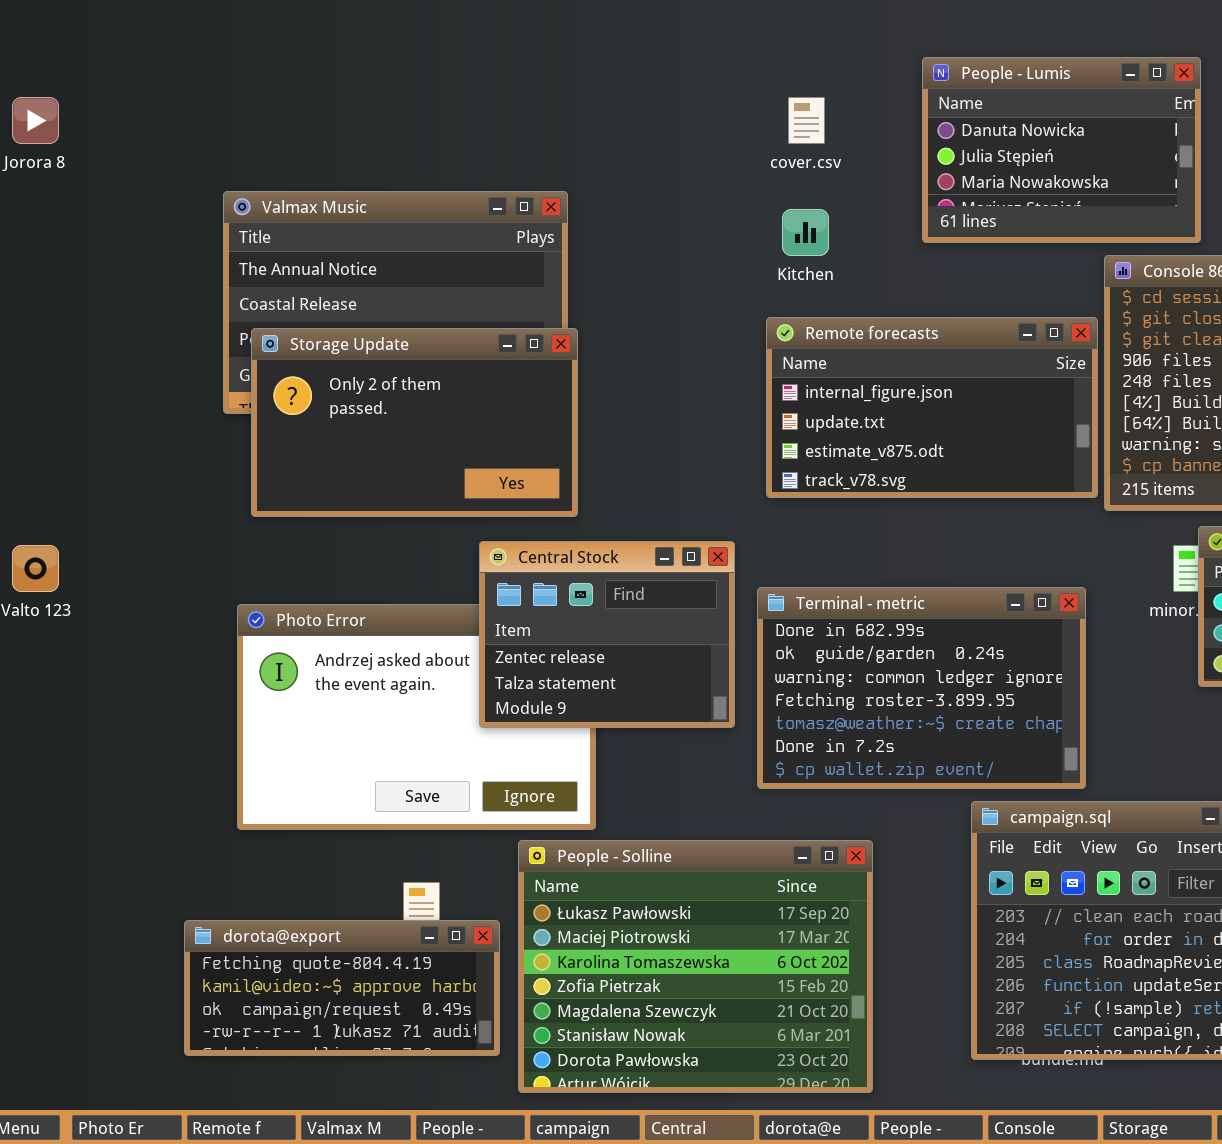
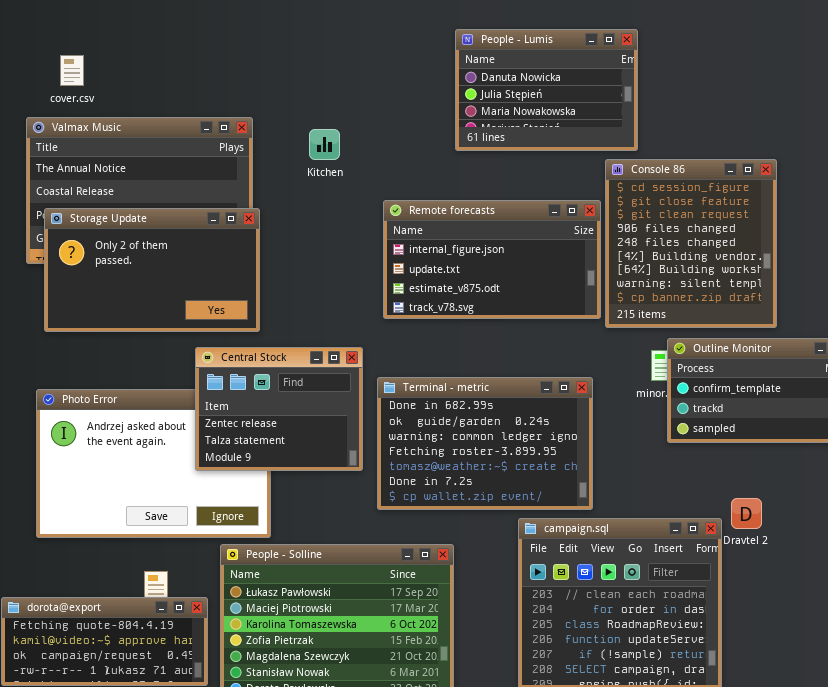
People - Lumis: [922,57,1201,243] -> [455,29,638,151], moved
cover.csv: [788,97,825,144] -> [60,55,84,86], moved
Kitchen: [782,209,829,256] -> [309,129,340,160], moved

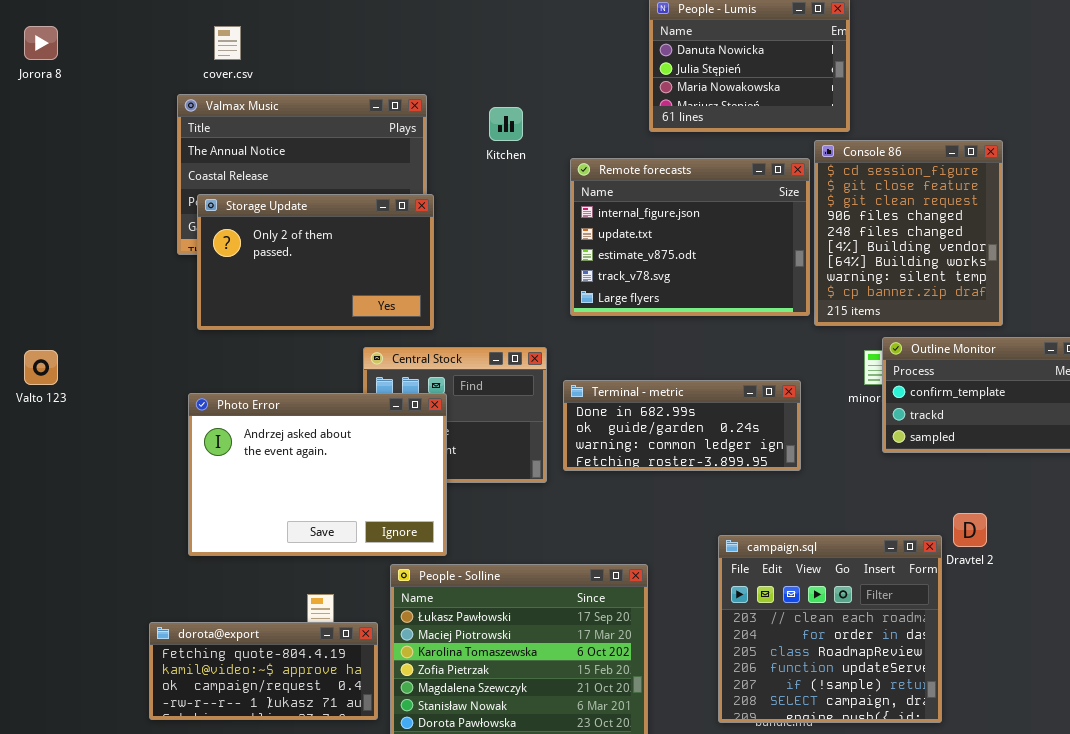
Remote forecasts: [383,200,601,319] -> [570,158,810,316], resized
Terminal - metric: [377,377,593,510] -> [563,380,801,471], resized
Photo Error: [36,389,271,538] -> [188,393,447,556], raised

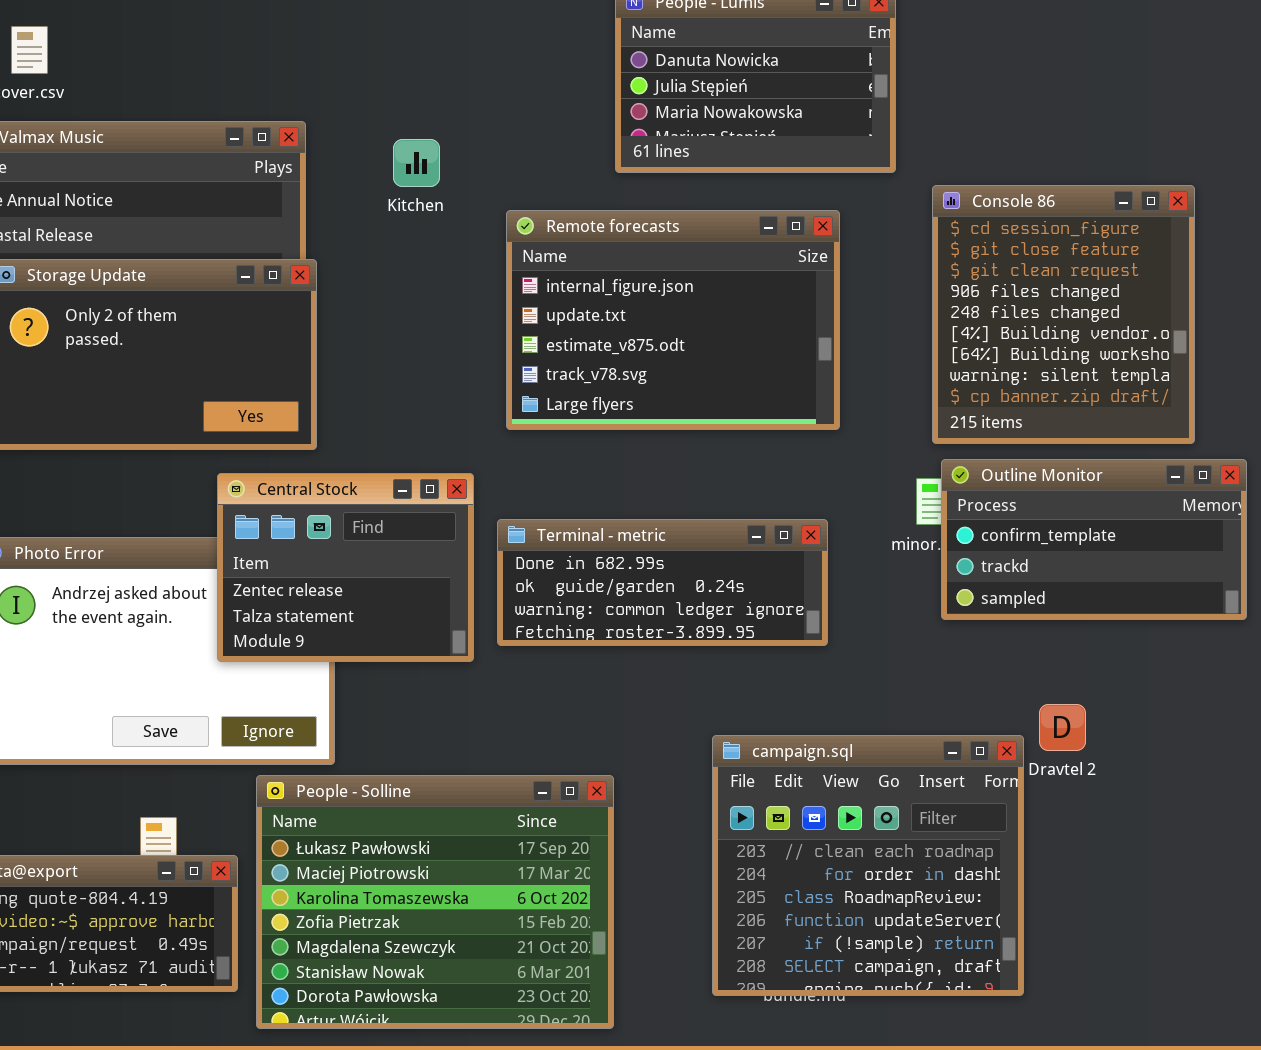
Console 86: [814,140,1003,326] -> [932,185,1195,444], moved
Central Stock: [363,347,547,483] -> [217,473,474,662], raised

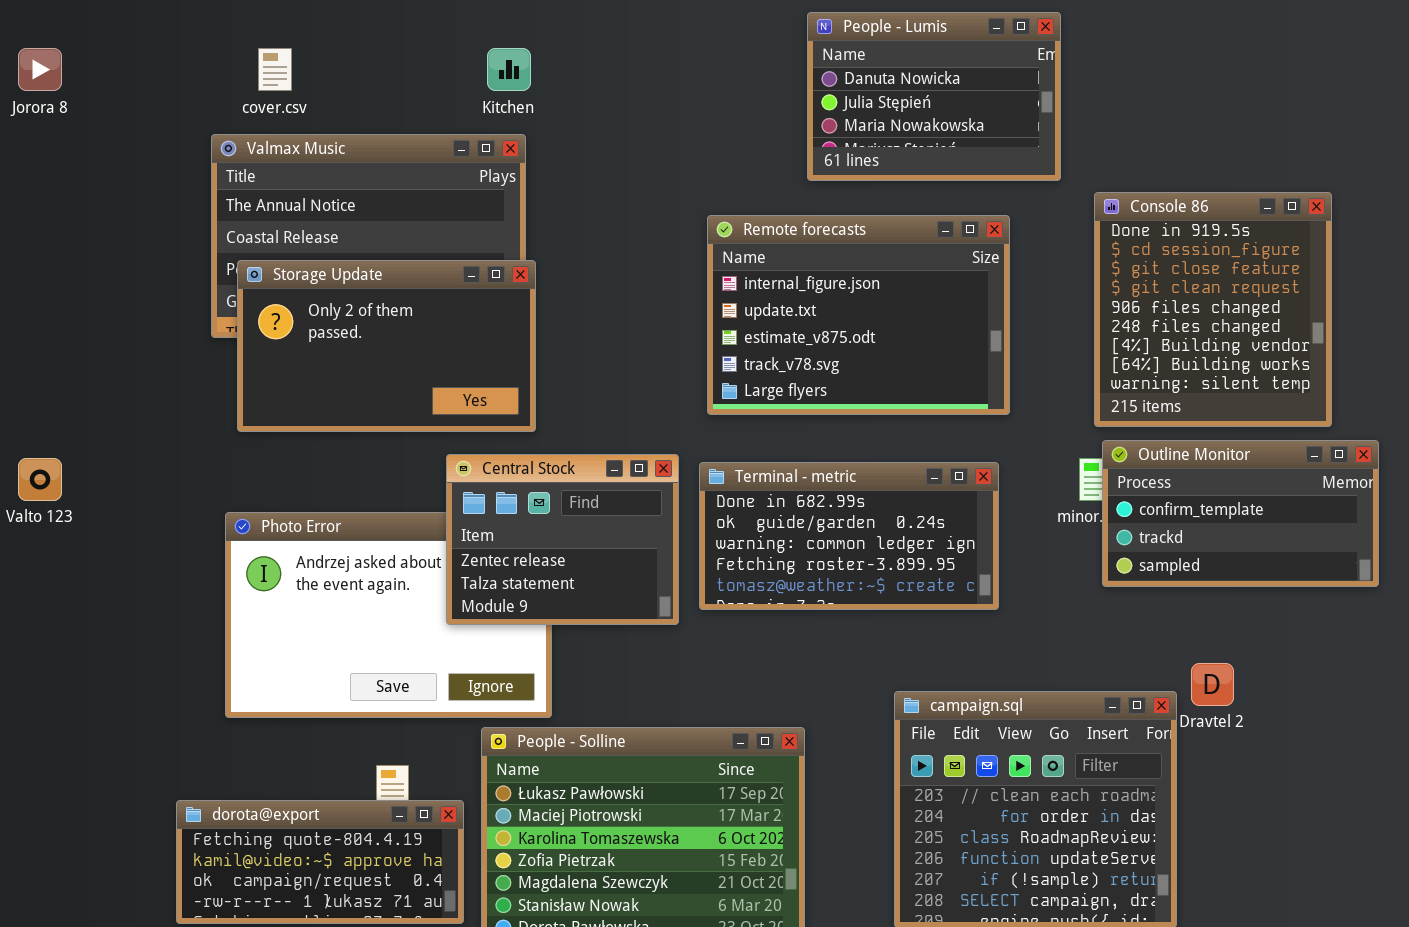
Kitchen: [393,139,440,187] -> [487,48,531,91], moved
Console 86: [932,185,1195,444] -> [1094,192,1332,427], scrolled up 1 row
Terminal - metric: [497,519,828,646] -> [699,462,999,610], resized

